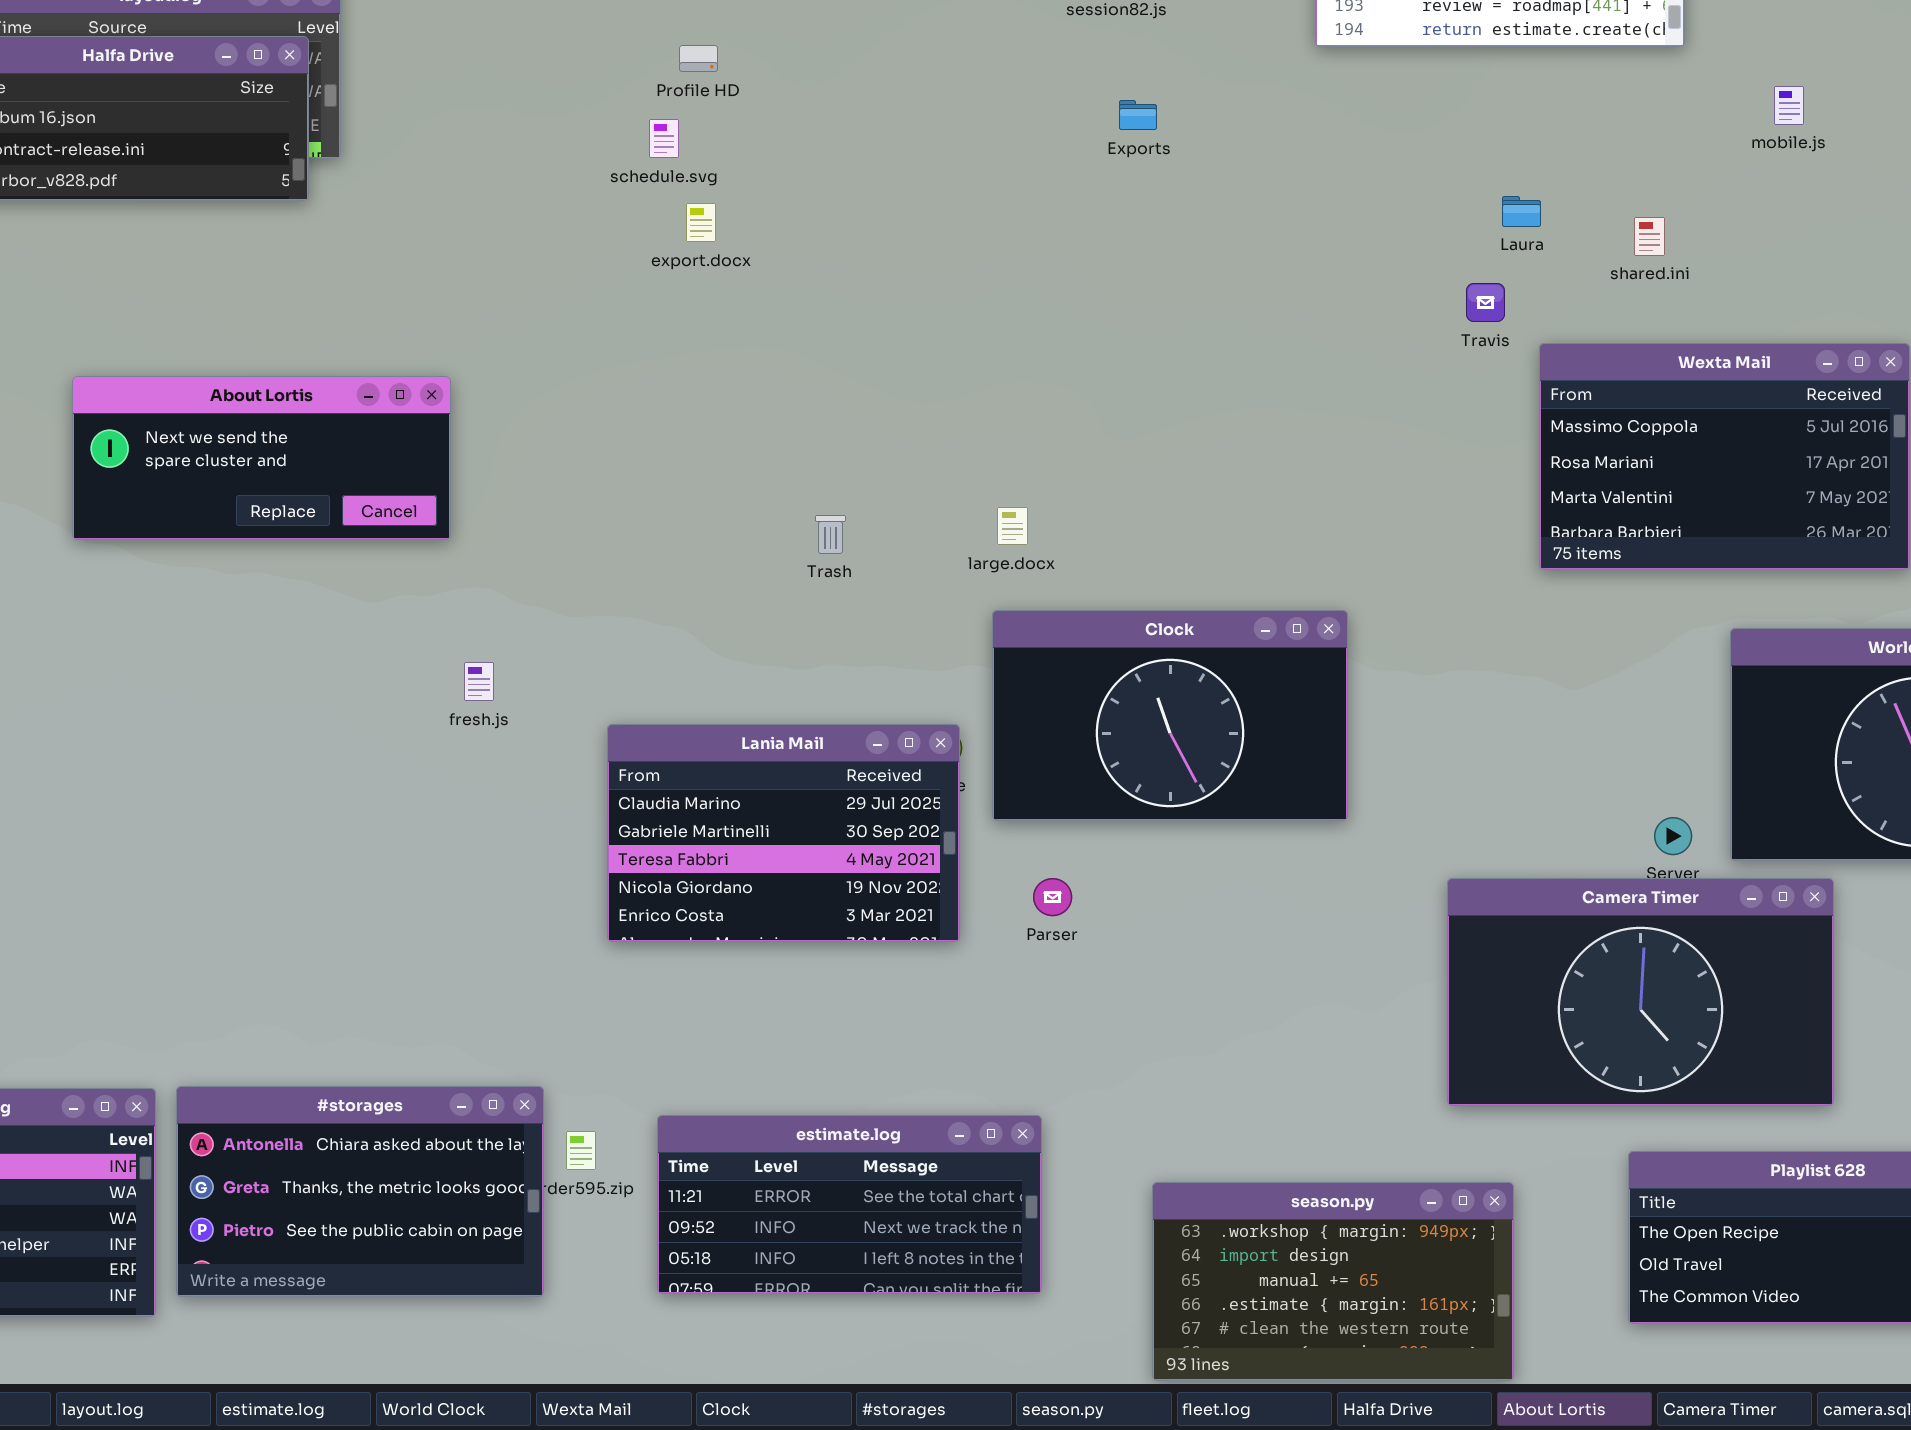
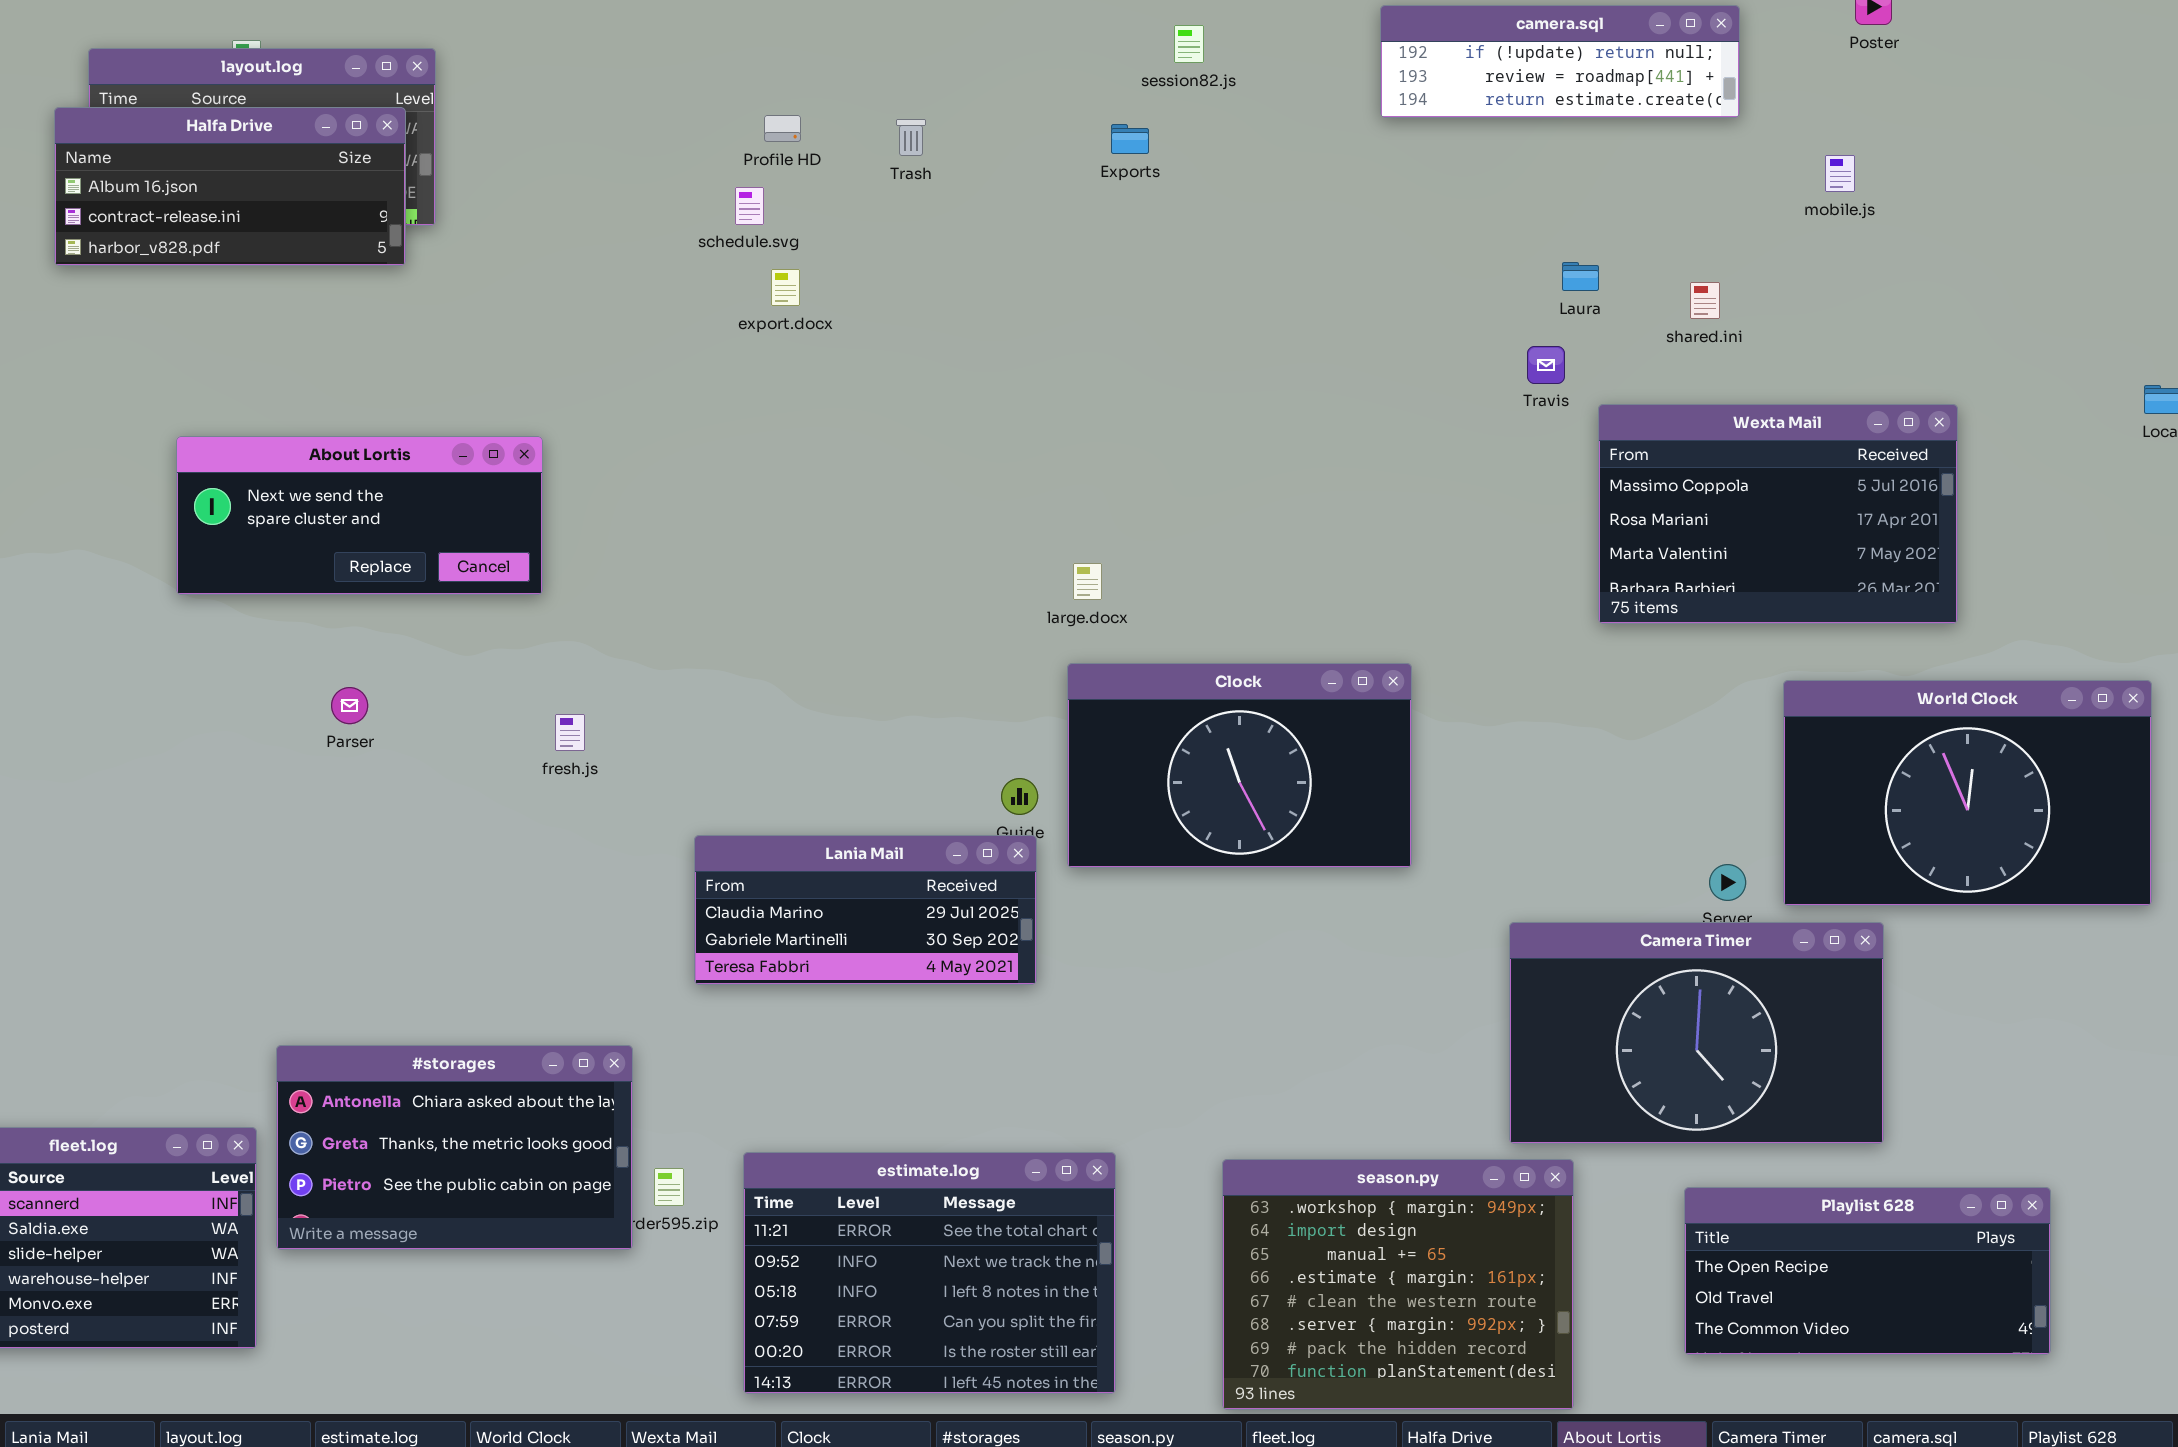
Exports: [1119,100,1157,130] -> [1111,124,1149,154], moved
Trash: [815,515,846,554] -> [896,119,926,156], moved
Lania Mail: [607,724,960,942] -> [694,835,1037,985], resized
Parser: [1033,878,1072,916] -> [331,687,368,724], moved
#storages: [176,1086,544,1297] -> [276,1045,633,1250], moved
estimate.log: [657,1115,1042,1294] -> [743,1152,1116,1394], resized
season.py: [1152,1182,1514,1381] -> [1222,1159,1574,1410], resized

